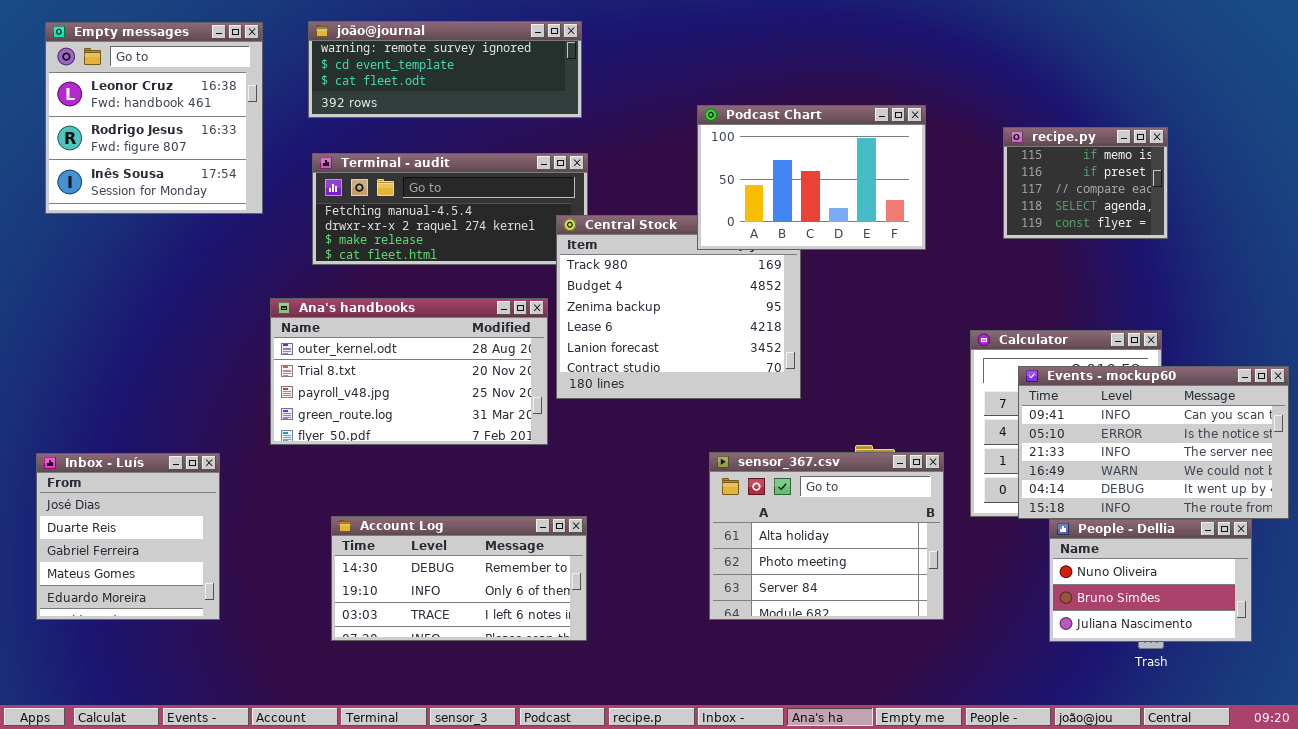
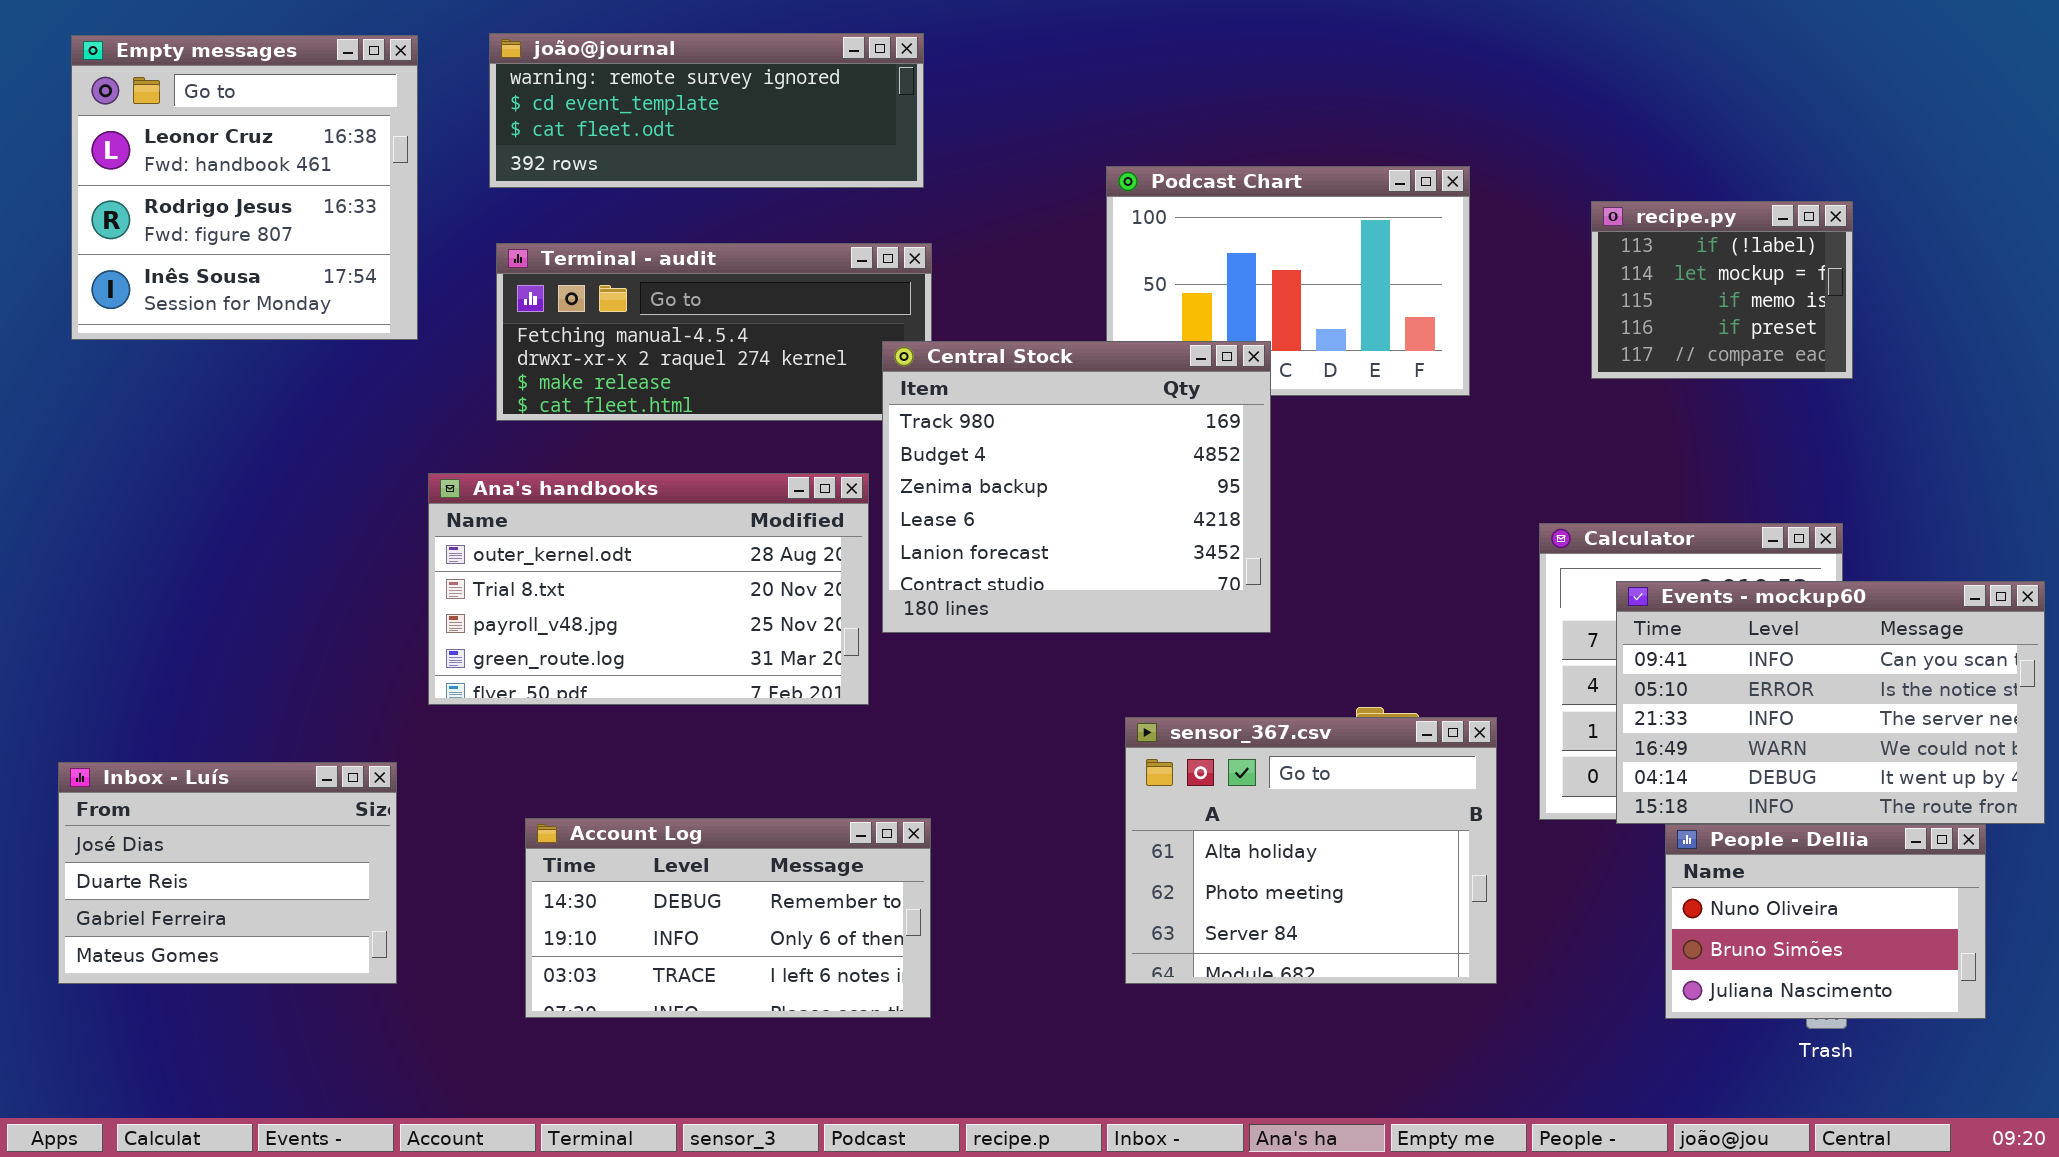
recipe.py: [1003,127,1168,239] -> [1591,201,1853,379], scrolled up 2 rows
Central Stock: [556,215,801,399] -> [882,341,1271,633], raised
Inbox - Luís: [36,453,220,620] -> [58,762,397,984], resized

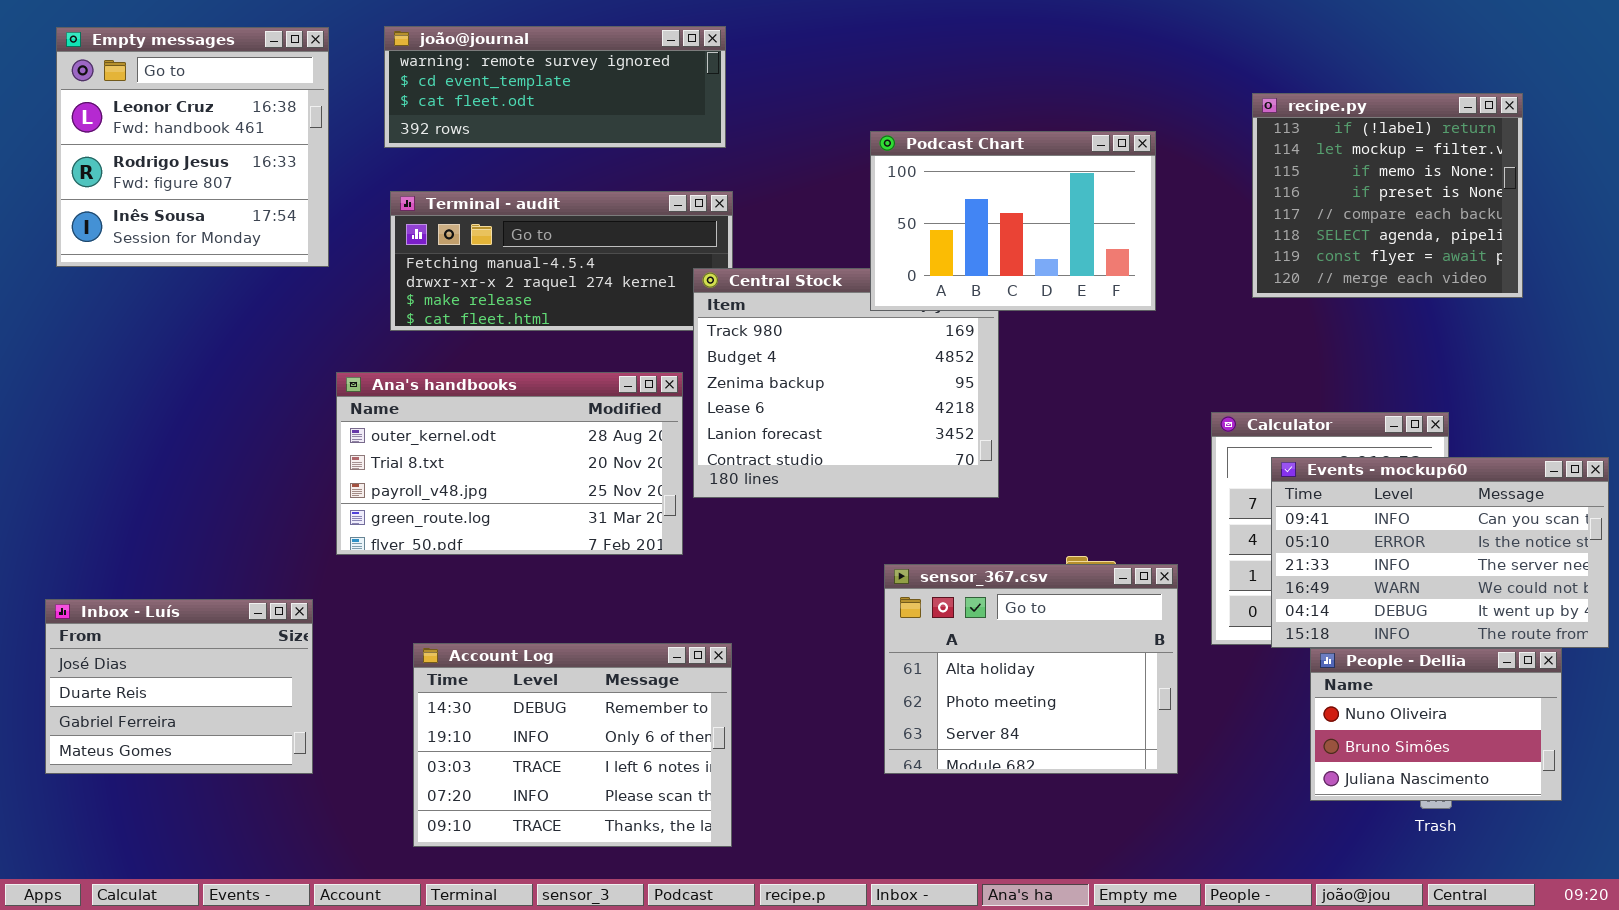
Podcast Chart: [1106,166,1470,396] -> [870,131,1156,311], raised
recipe.py: [1591,201,1853,379] -> [1252,93,1523,298], resized
Account Log: [525,818,931,1018] -> [413,643,732,847], resized

